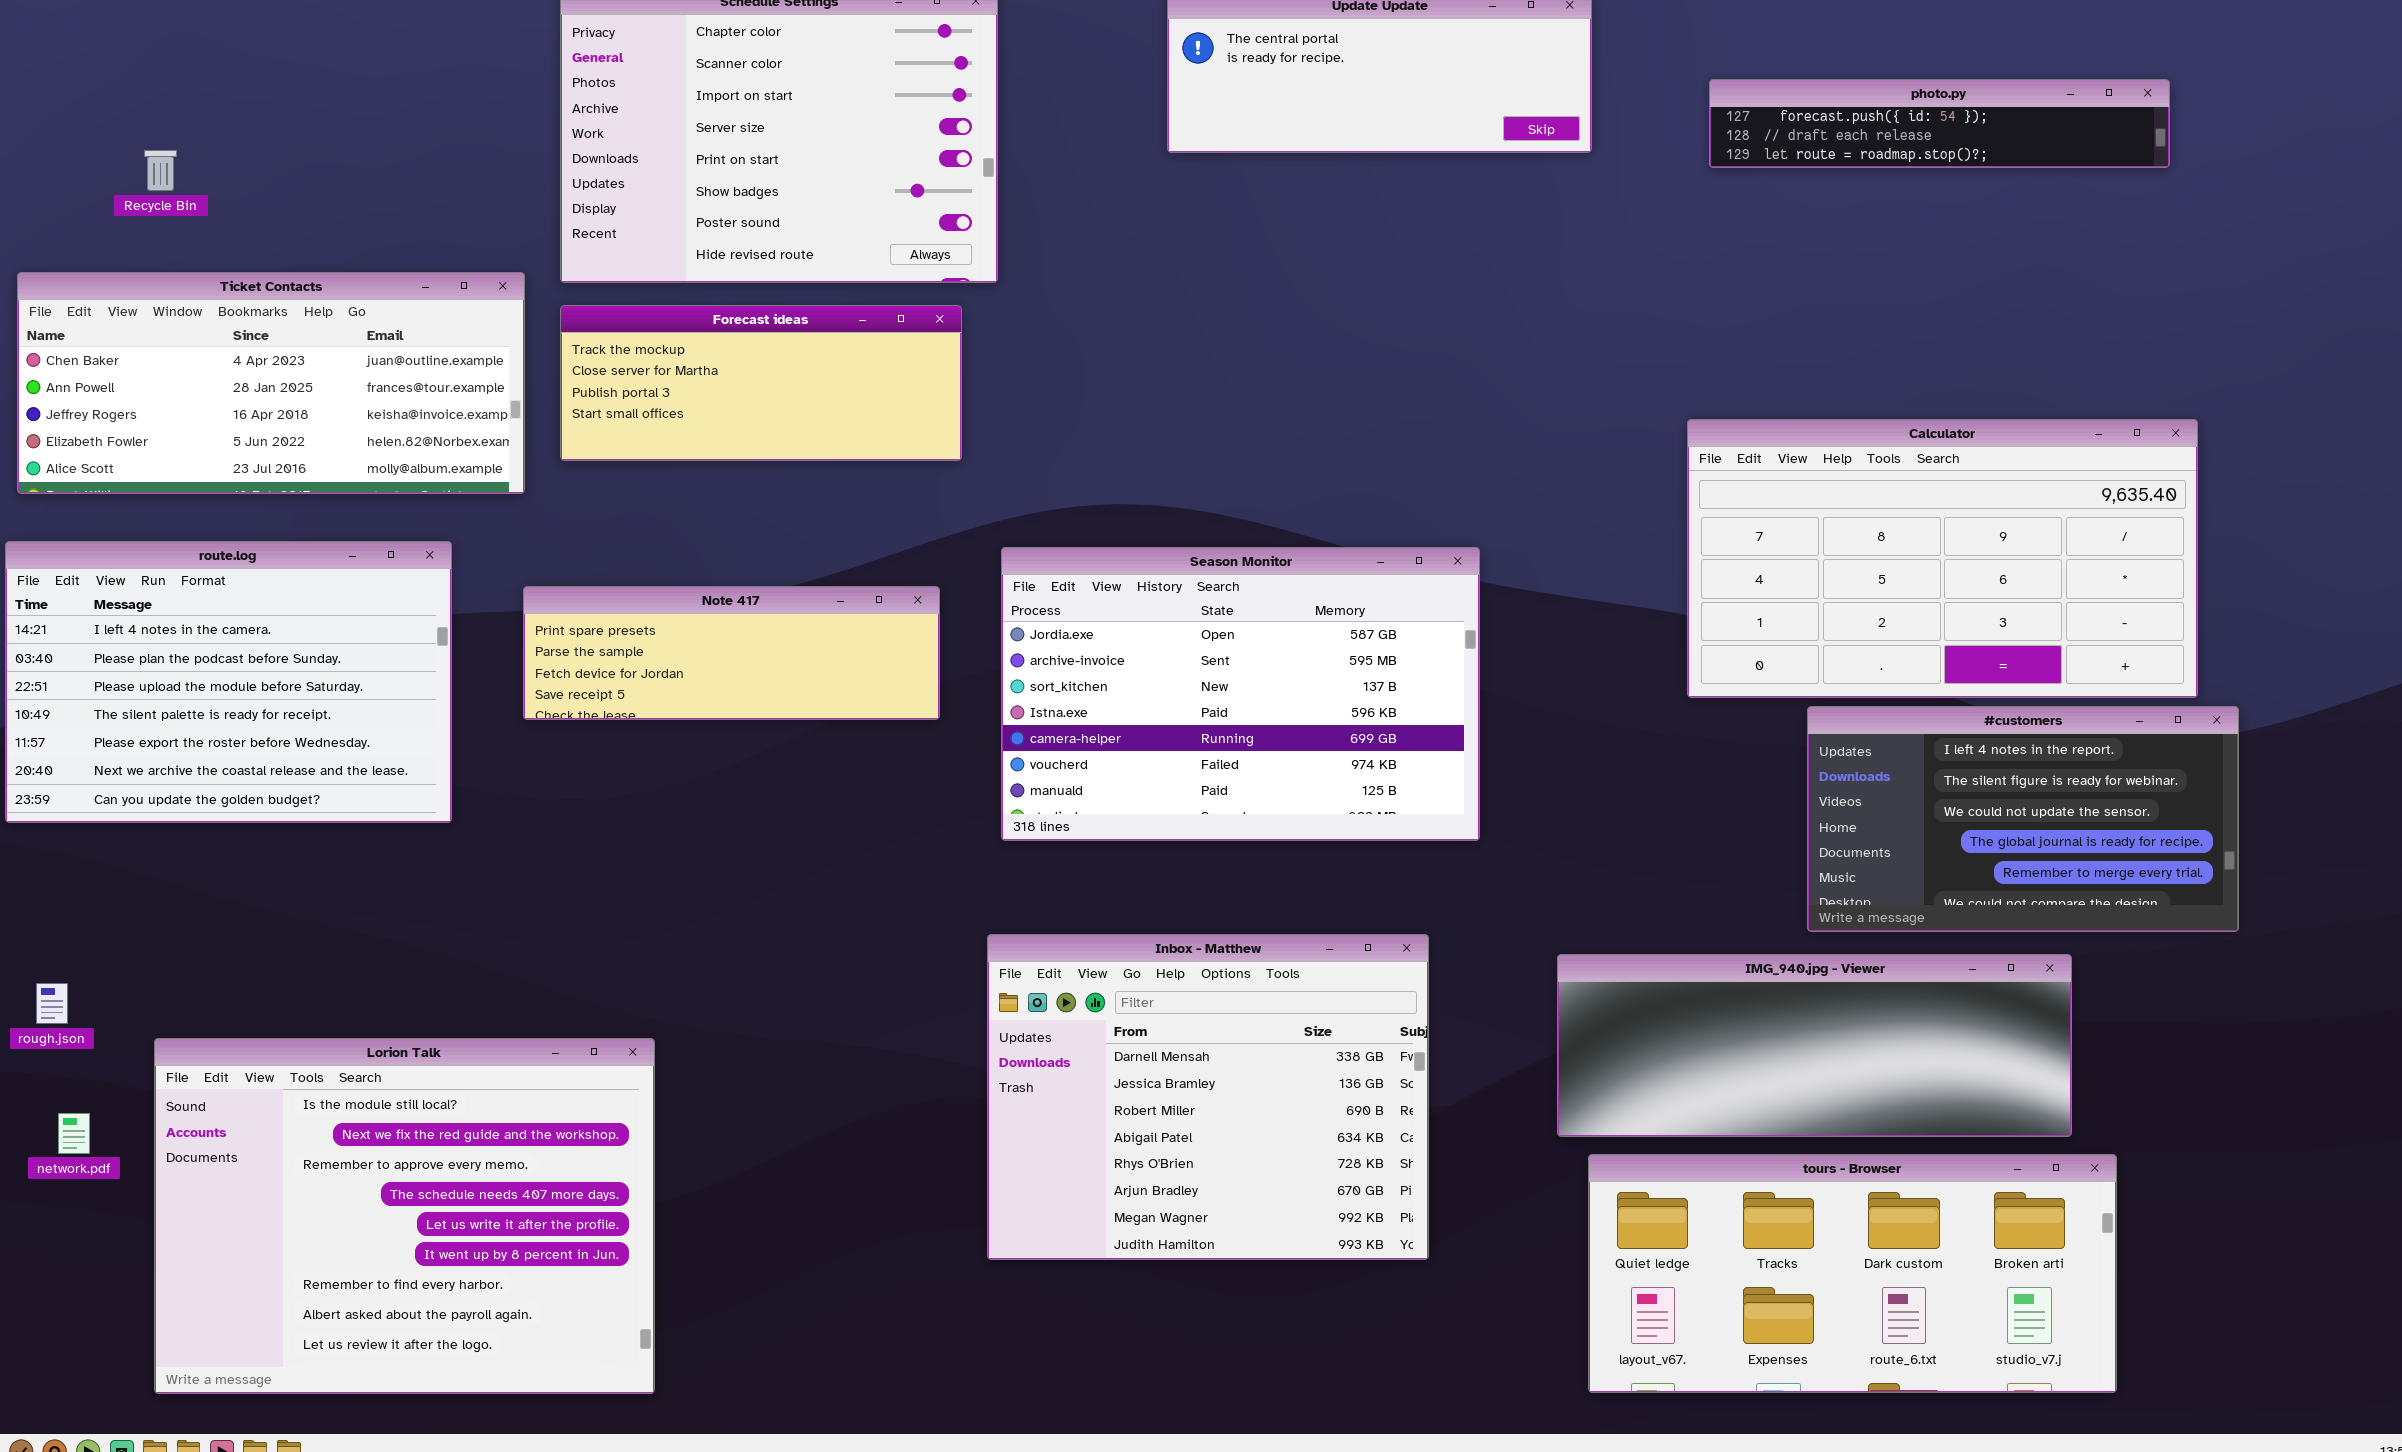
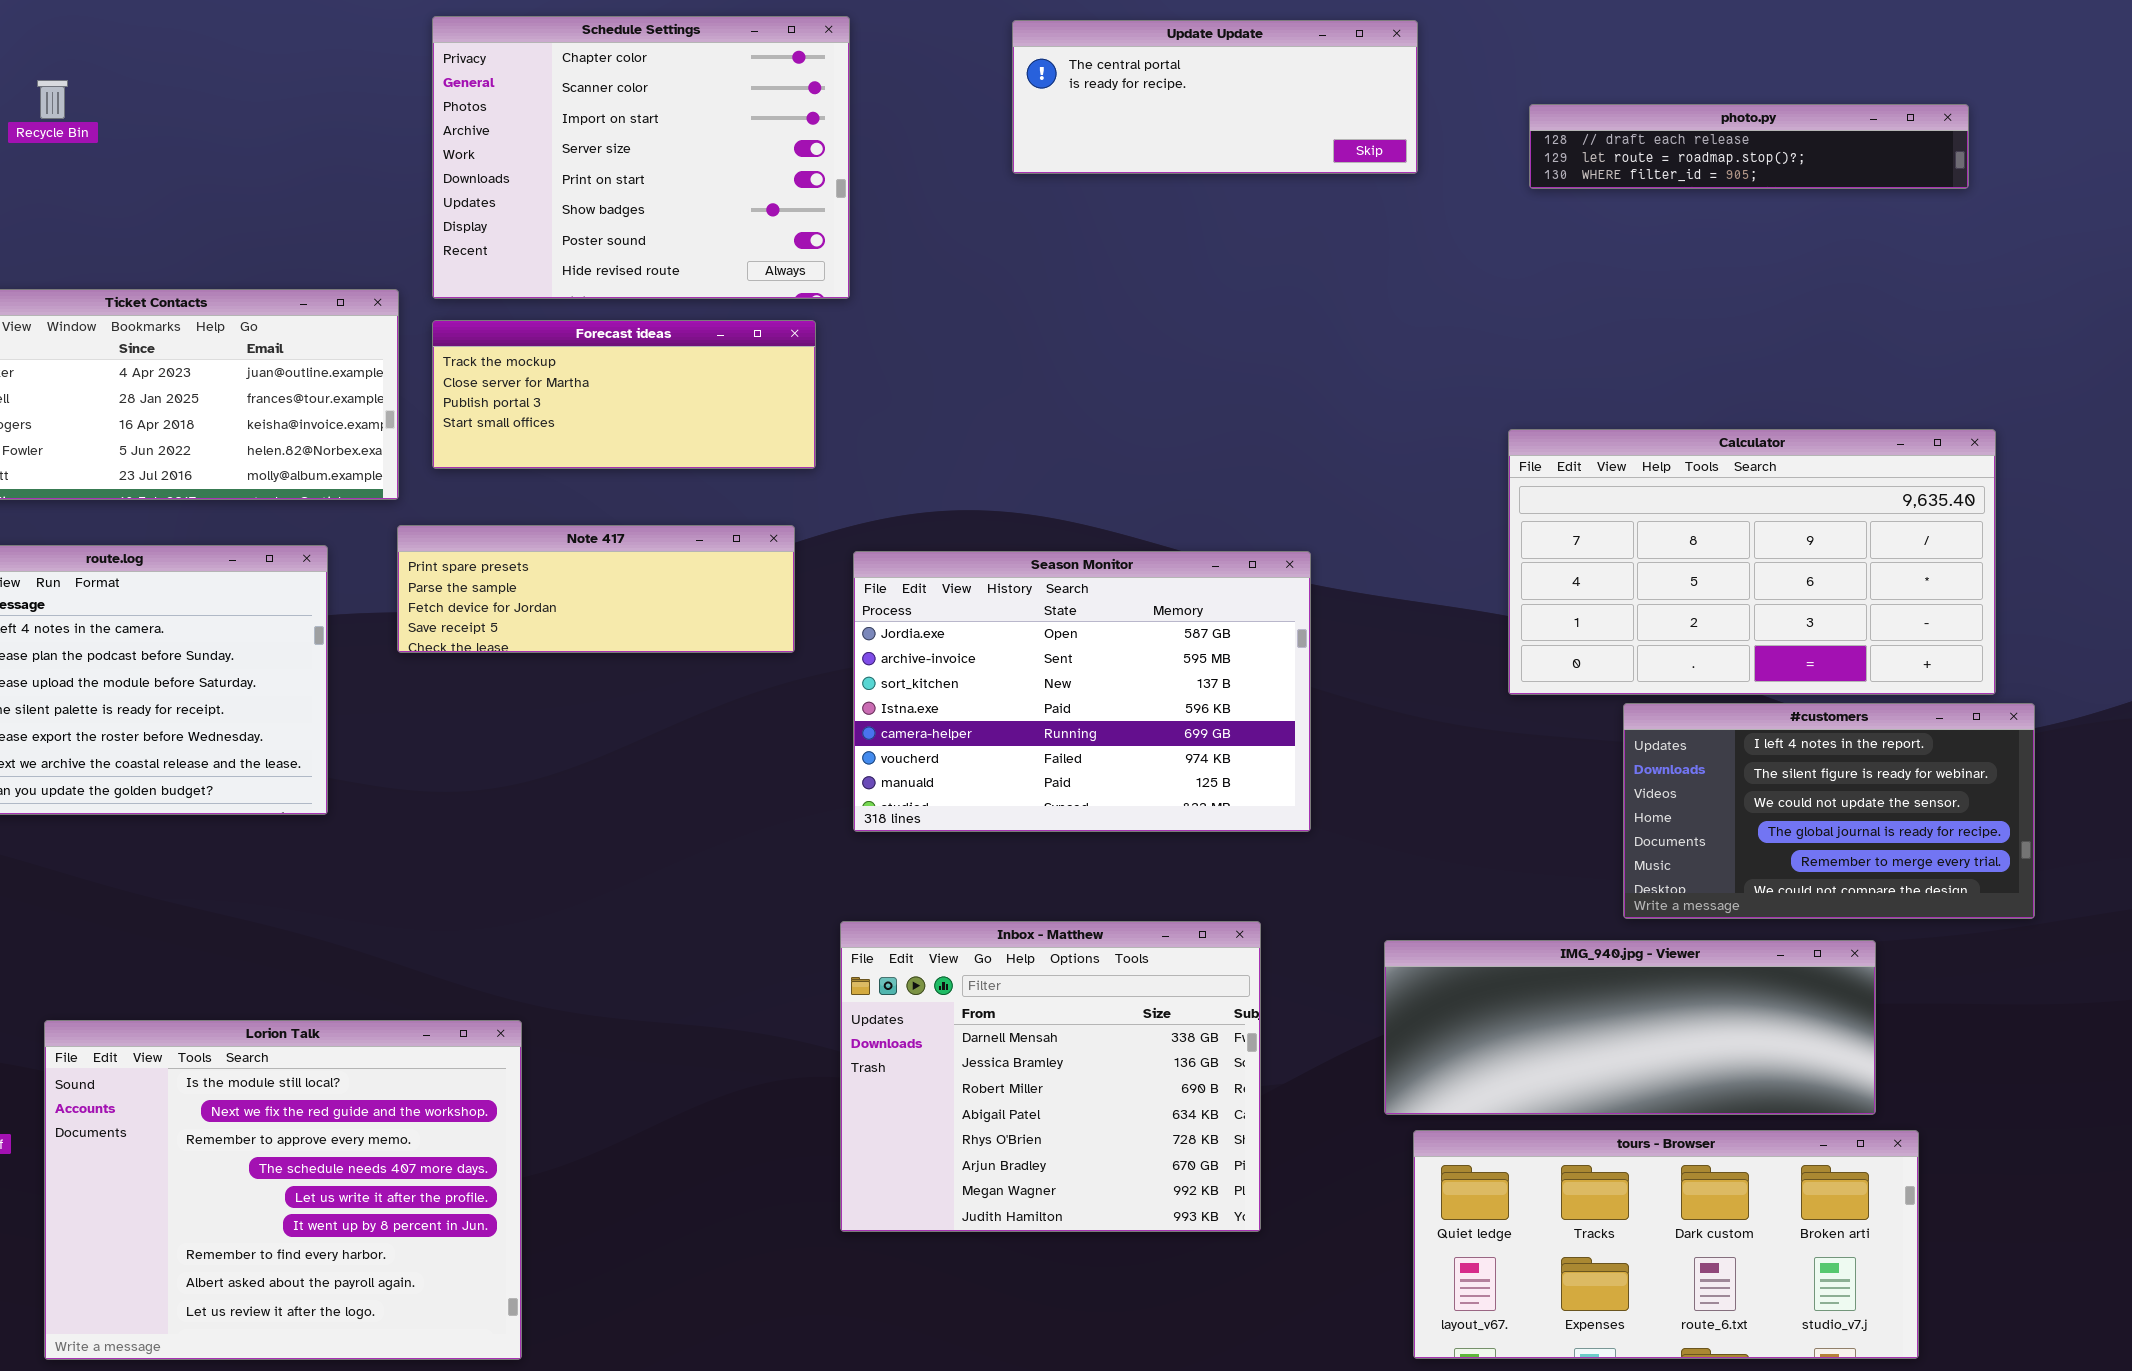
photo.py: [1709,79,2170,168] -> [1529,104,1969,189], scrolled down 1 row
Recycle Bin: [144,150,177,191] -> [37,80,68,119], moved
Note 417: [523,586,940,720] -> [397,525,795,653], moved

